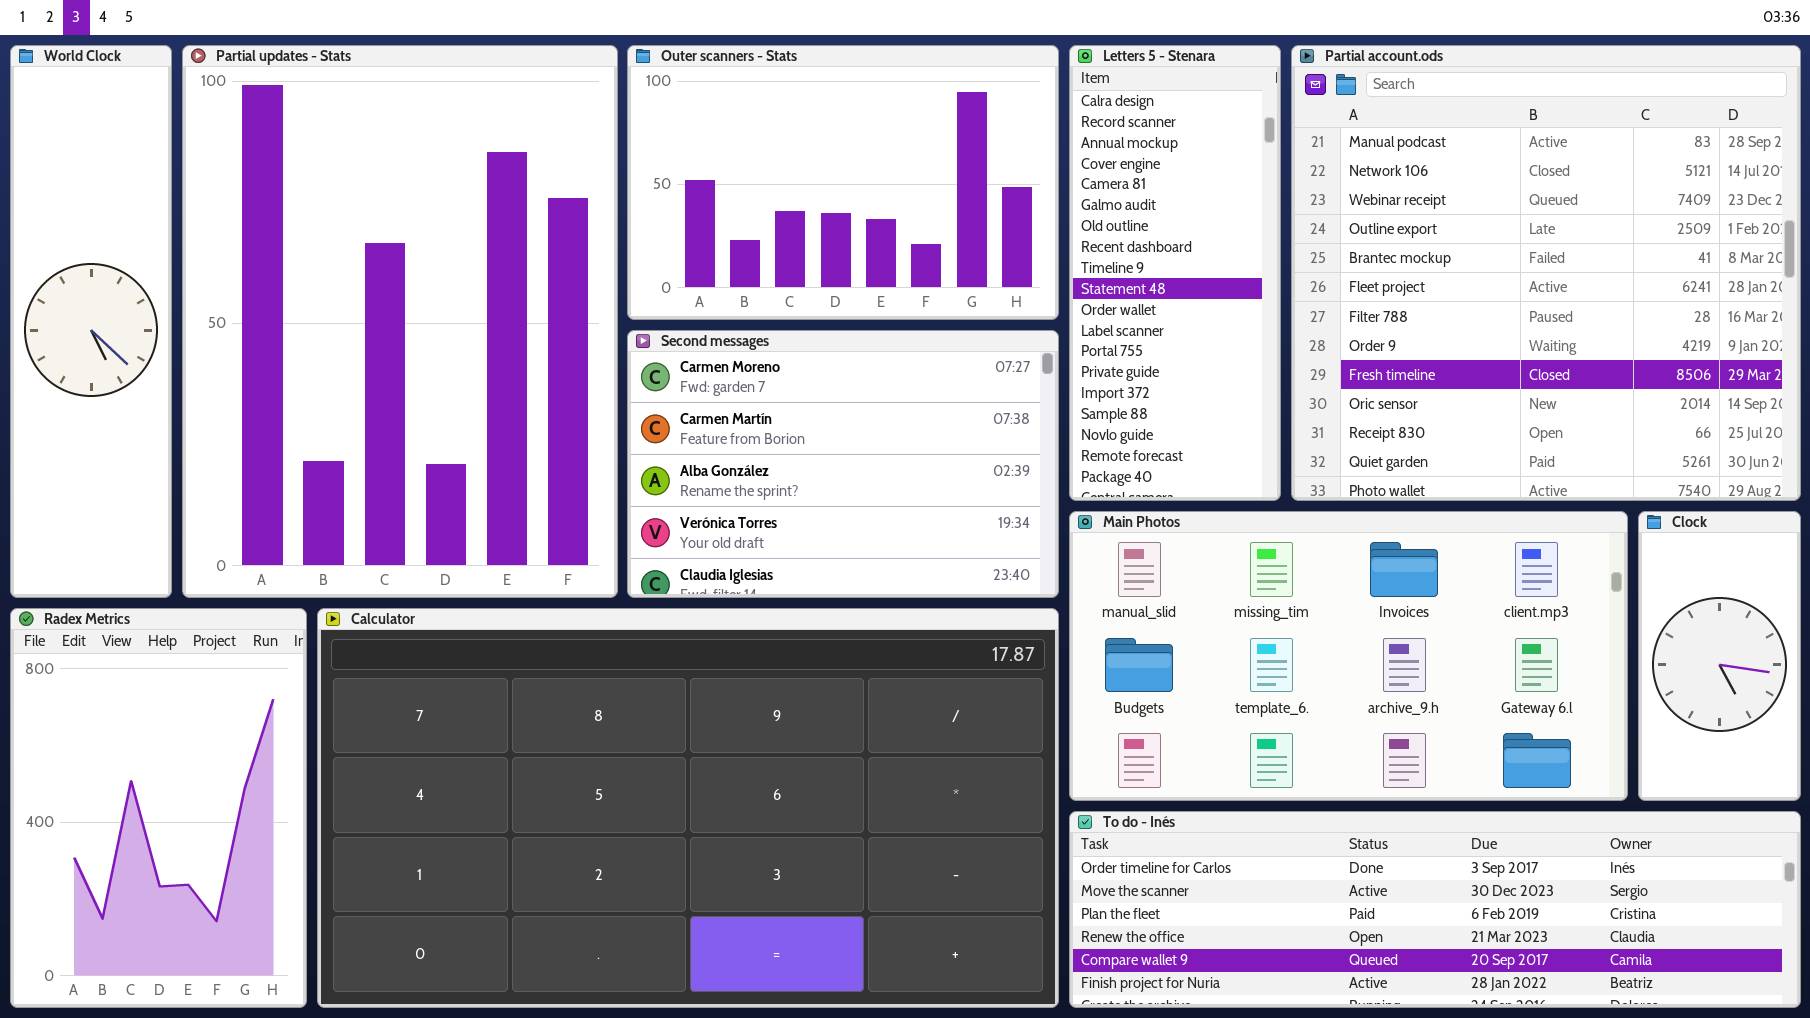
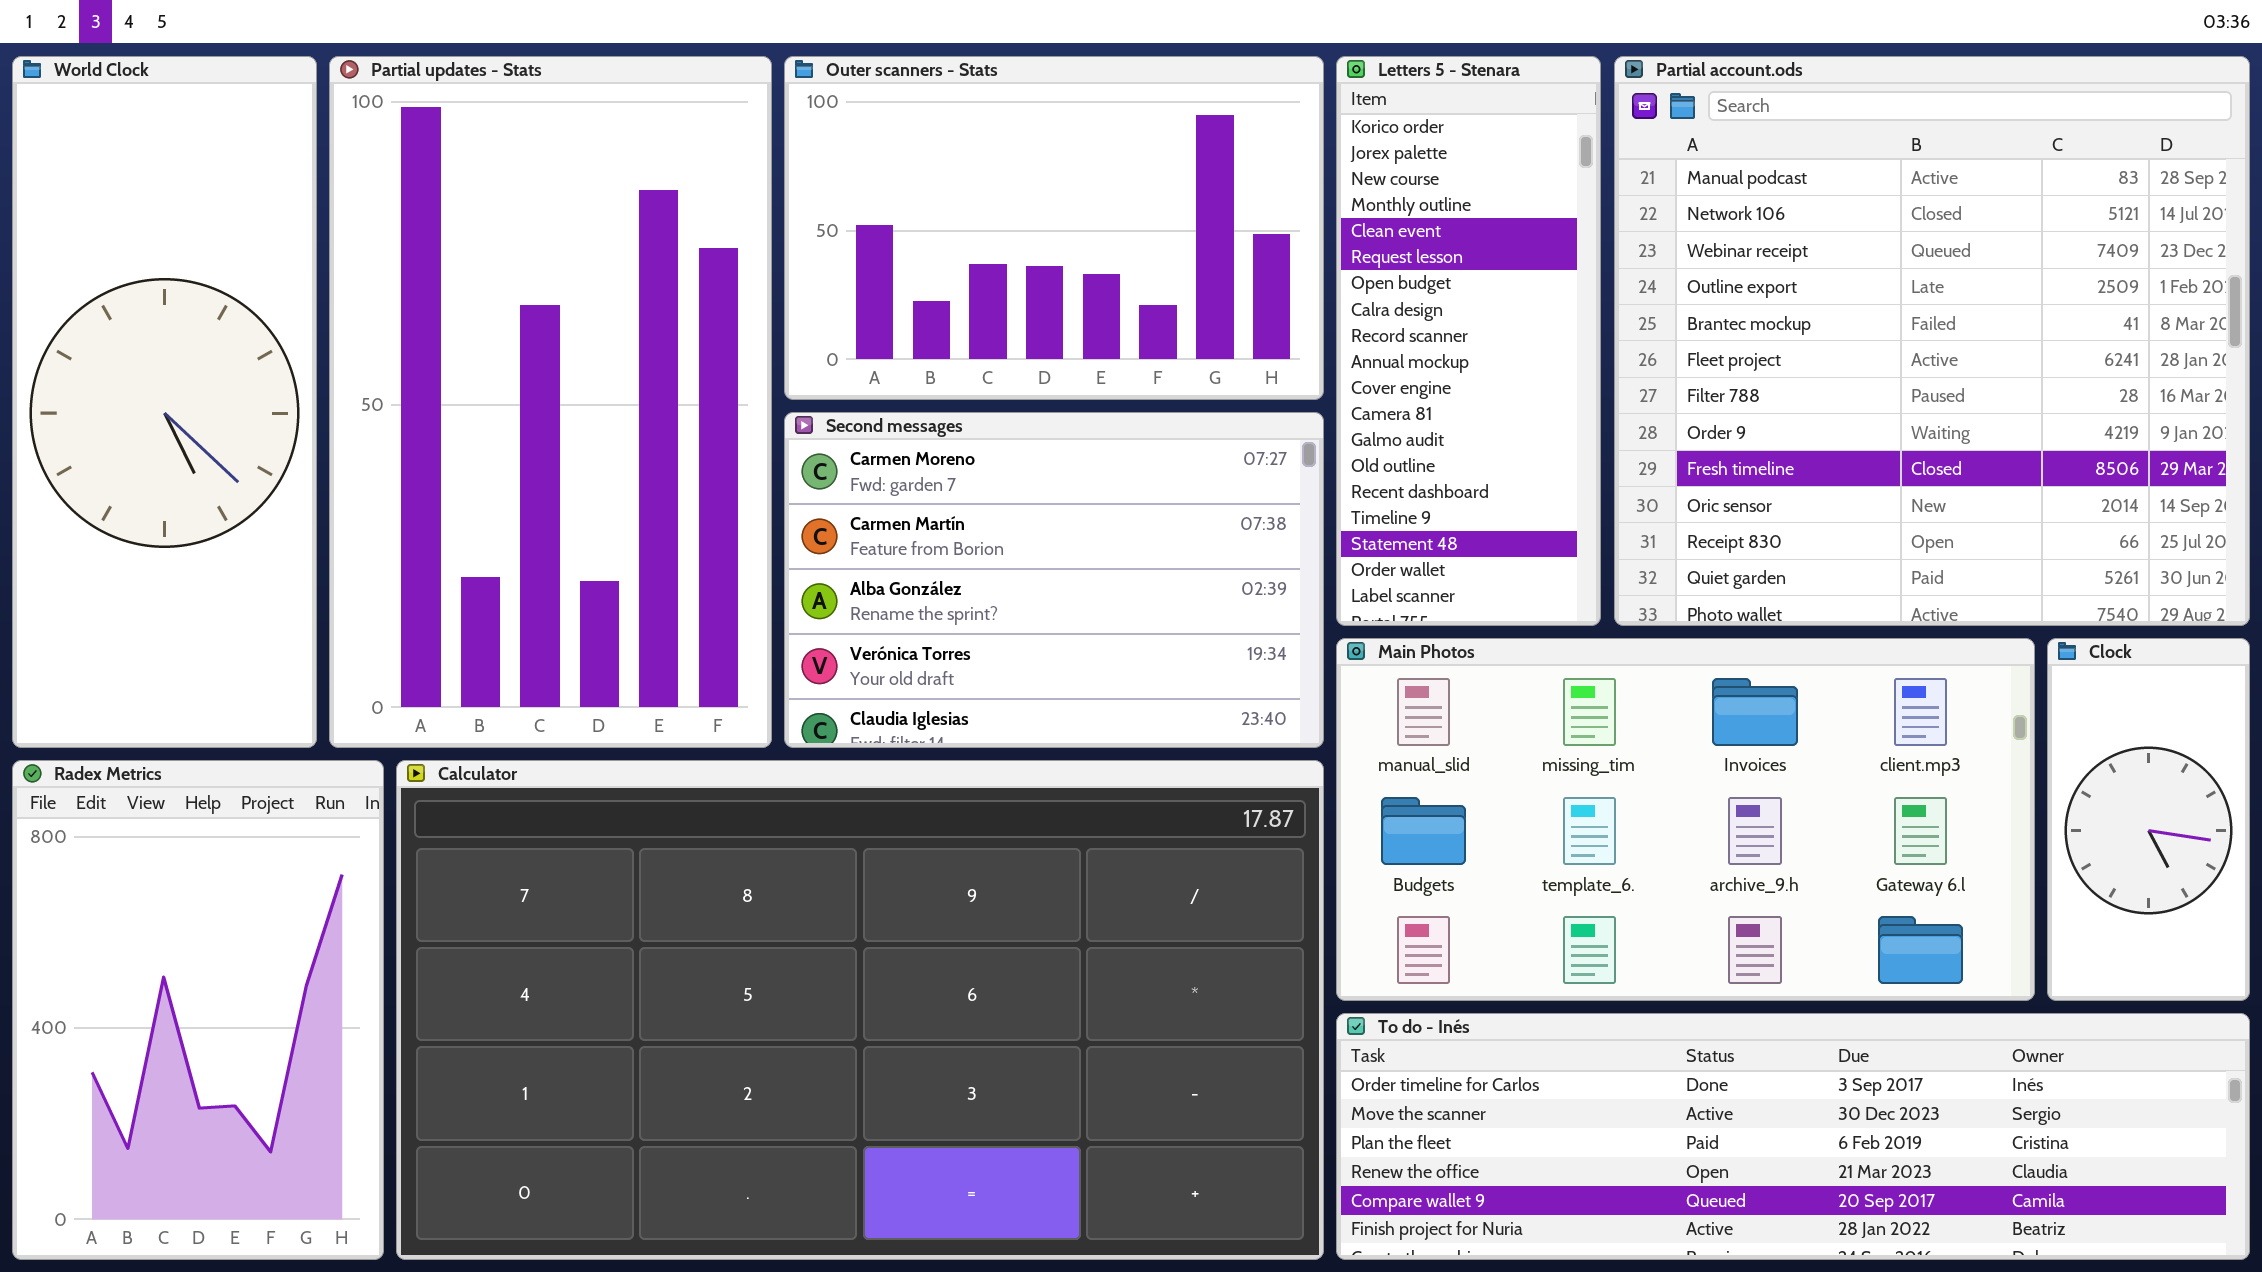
World Clock: [10,45,172,598] -> [12,56,317,748], resized
Partial updates - Stats: [182,45,618,598] -> [329,56,772,748], resized
Letters 5 - Stenara: [1069,45,1281,501] -> [1336,56,1601,626], scrolled up 7 rows

